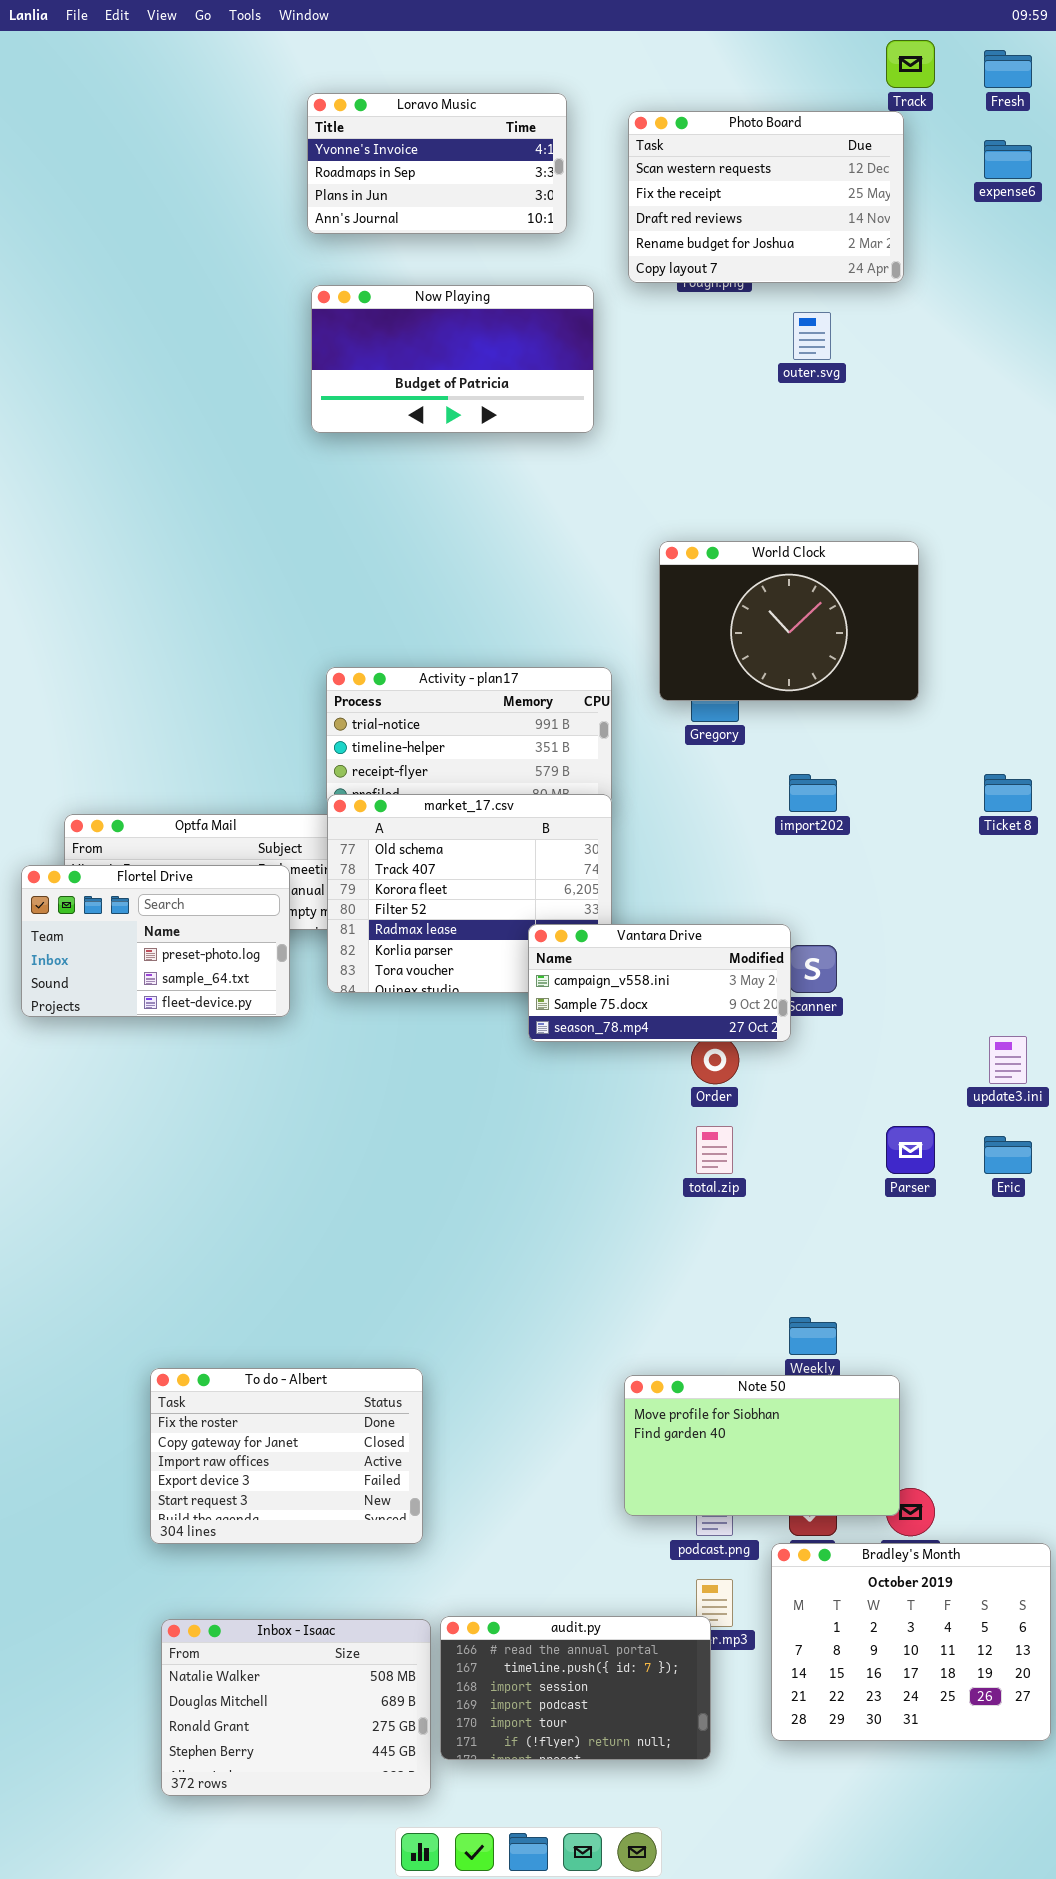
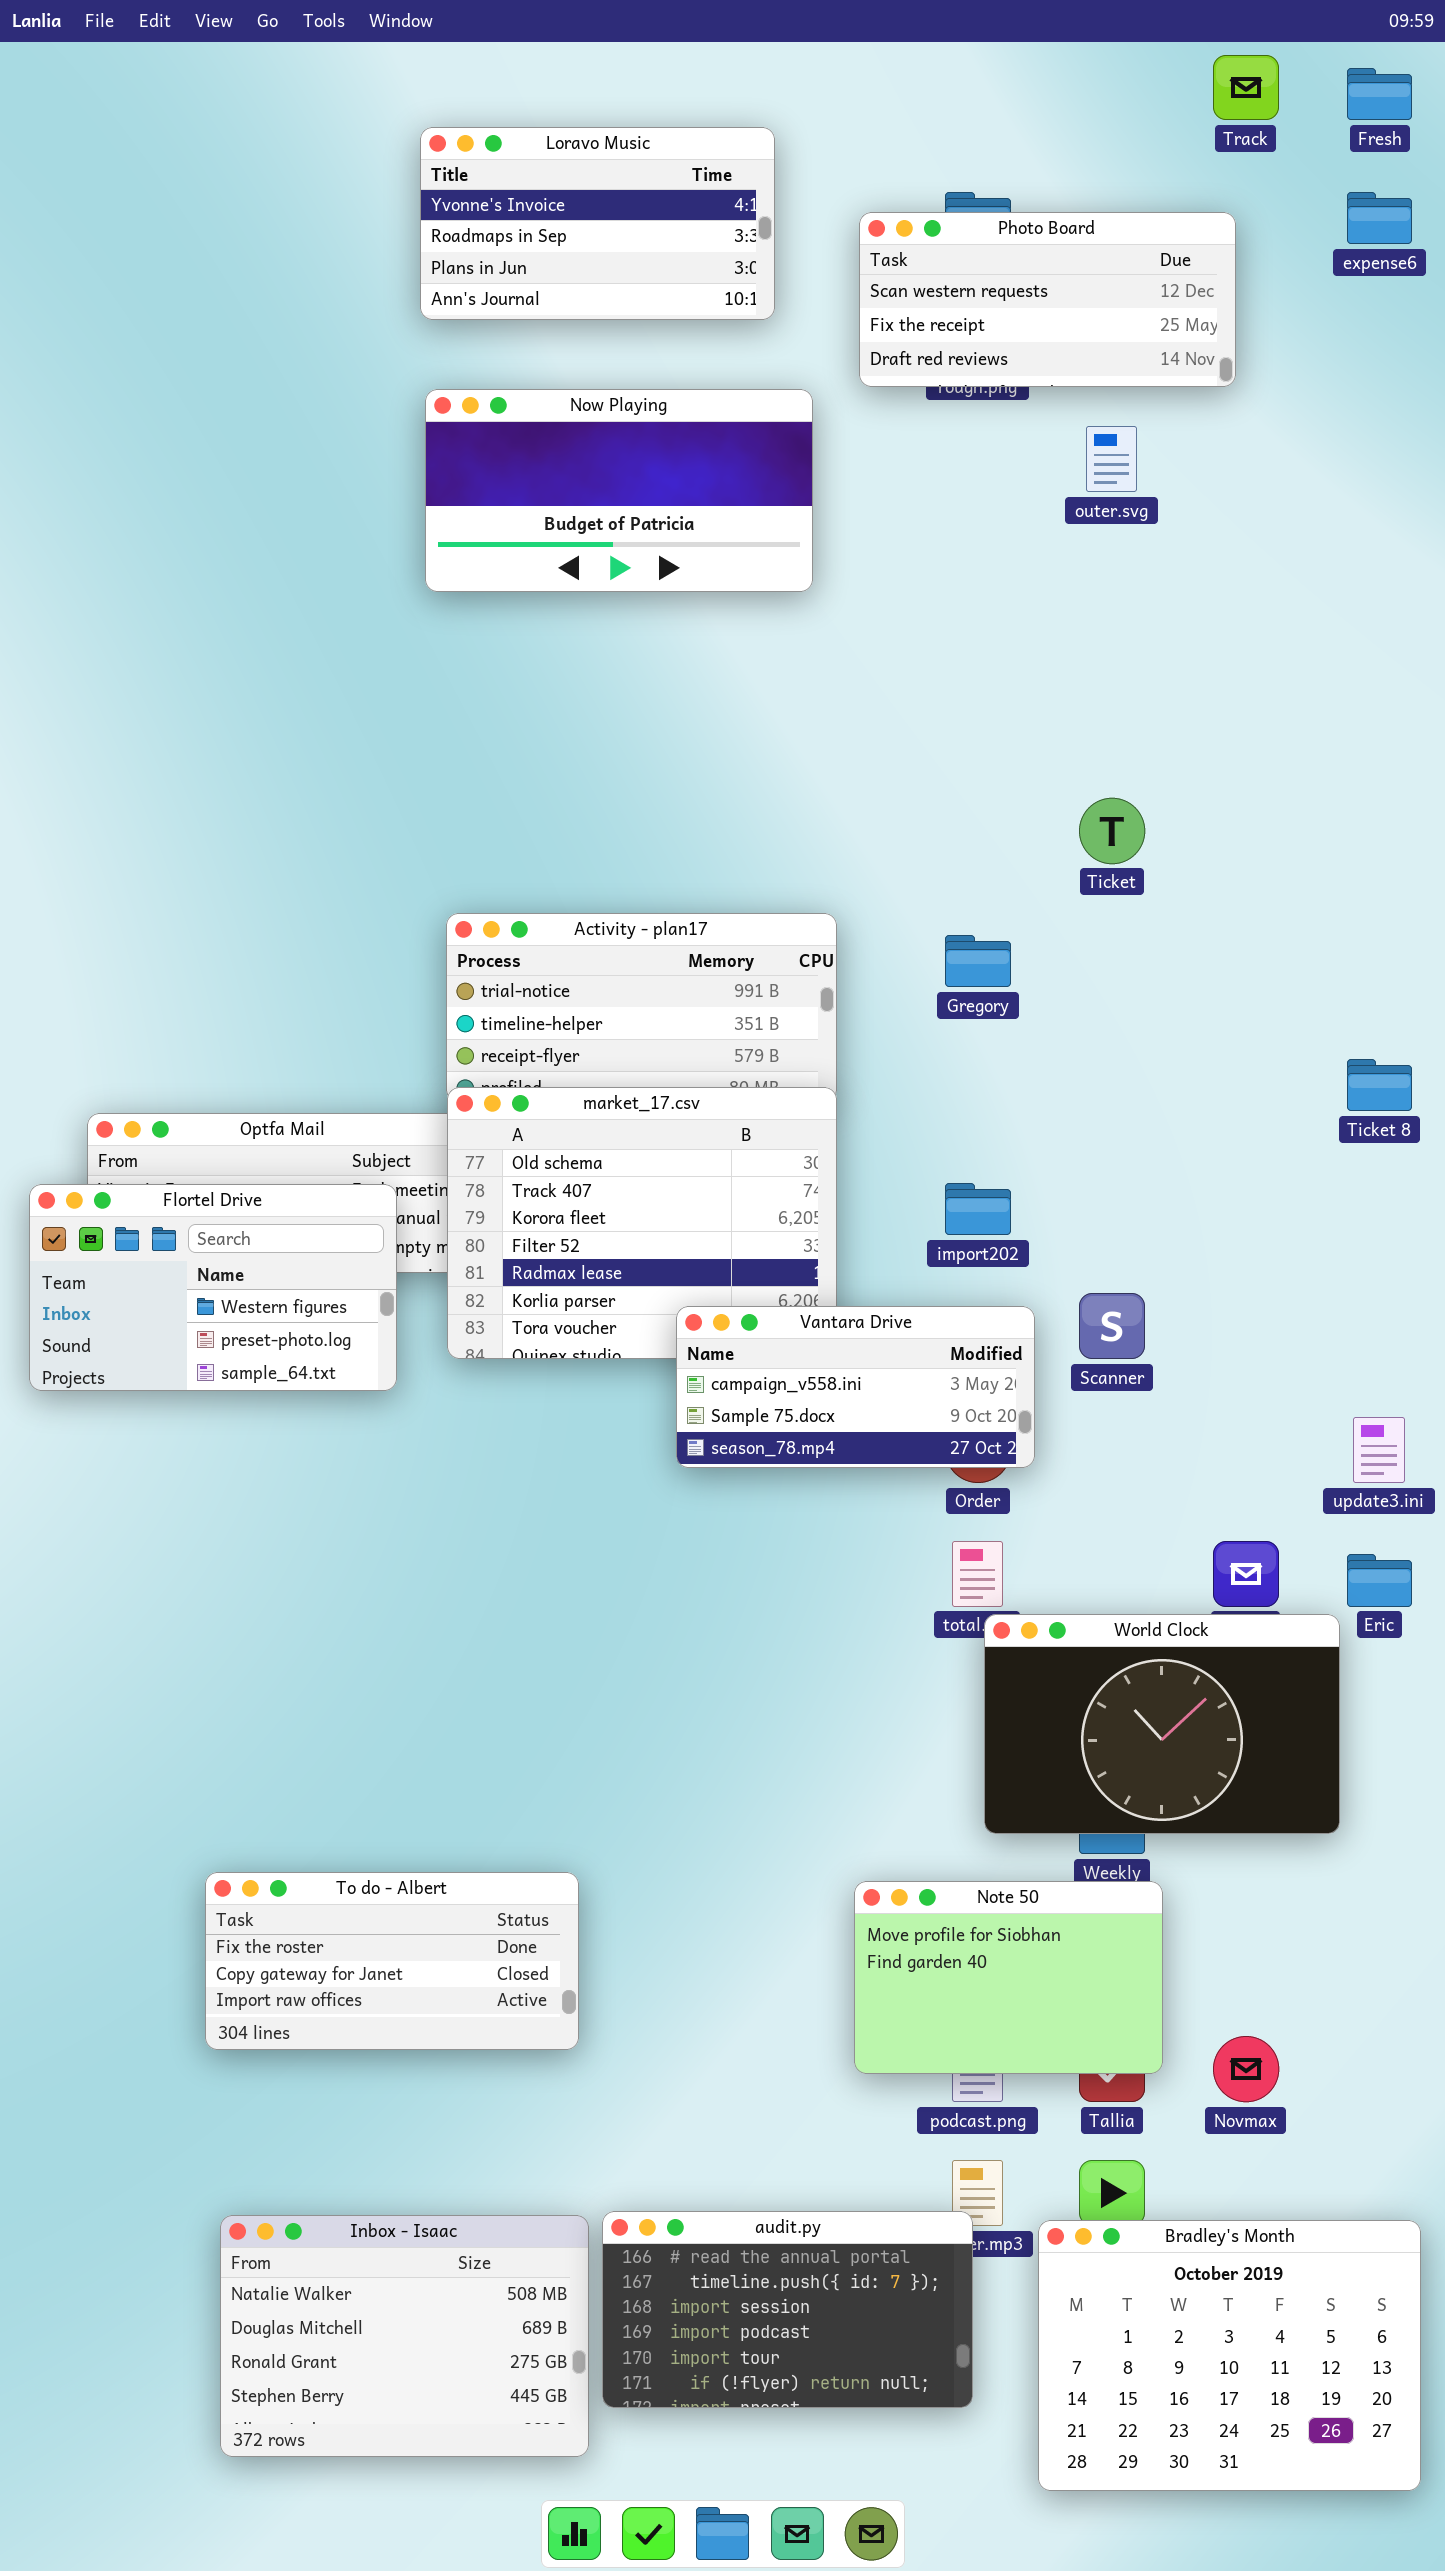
Photo Board: [628,111,904,283] -> [859,212,1236,387], resized
World Clock: [659,541,919,701] -> [984,1614,1340,1834], moved
import202: [789,774,837,812] -> [945,1183,1011,1235], moved
Flortel Drive: [21,865,290,1017] -> [29,1184,397,1391], scrolled up 1 row
Vantara Drive: [528,924,791,1042] -> [676,1306,1035,1468], moved
To do - Albert: [150,1368,423,1544] -> [205,1872,579,2050], resized
Note 50: [624,1375,900,1516] -> [854,1881,1163,2074], resized
Bradley's Month: [771,1543,1051,1741] -> [1038,2220,1421,2491], moved

